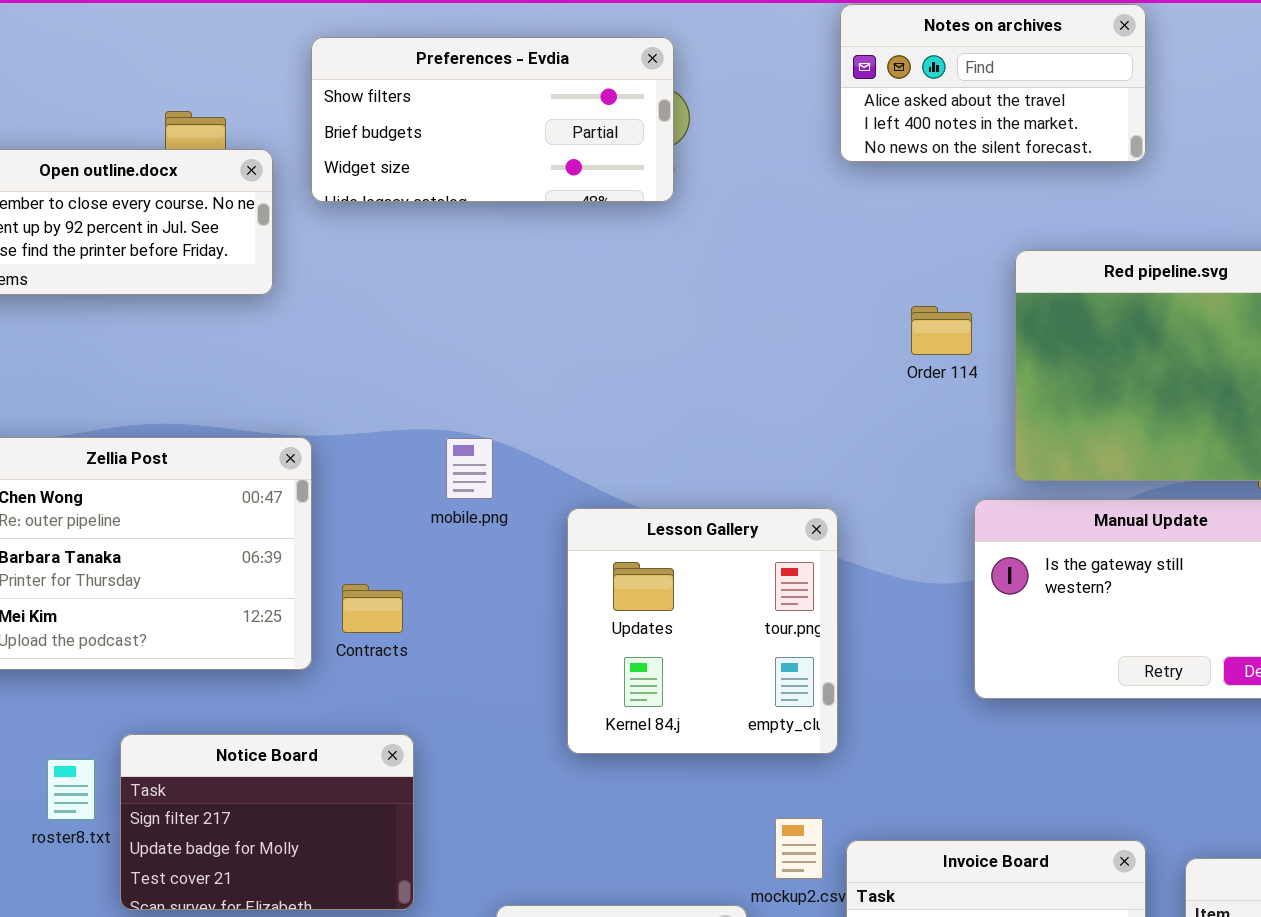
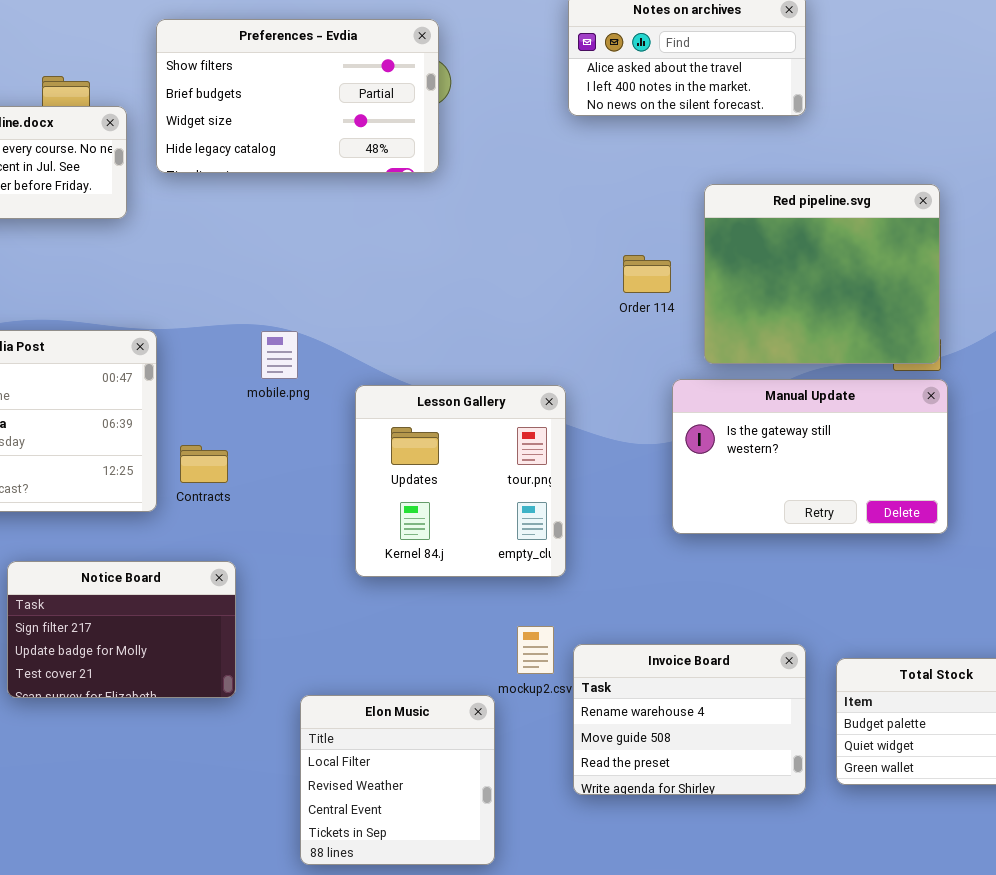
Preferences - Evdia: [311,37,674,202] -> [156,19,439,173], resized
Order 114: [911,306,972,355] -> [623,255,671,293], moved

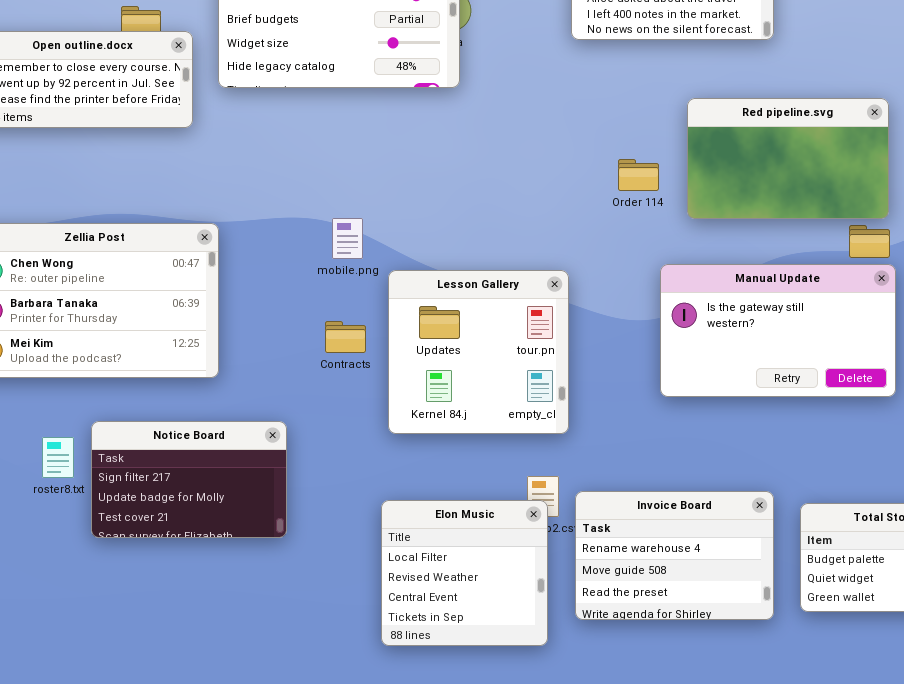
Red pipeline.svg: [704,184,940,364] -> [687,98,889,219], resized
mobile.png: [261,331,298,379] -> [332,218,363,259], moved
Contracts: [180,445,228,483] -> [325,321,366,353], moved
Elon Music: [300,695,495,865] -> [381,500,548,646], moved

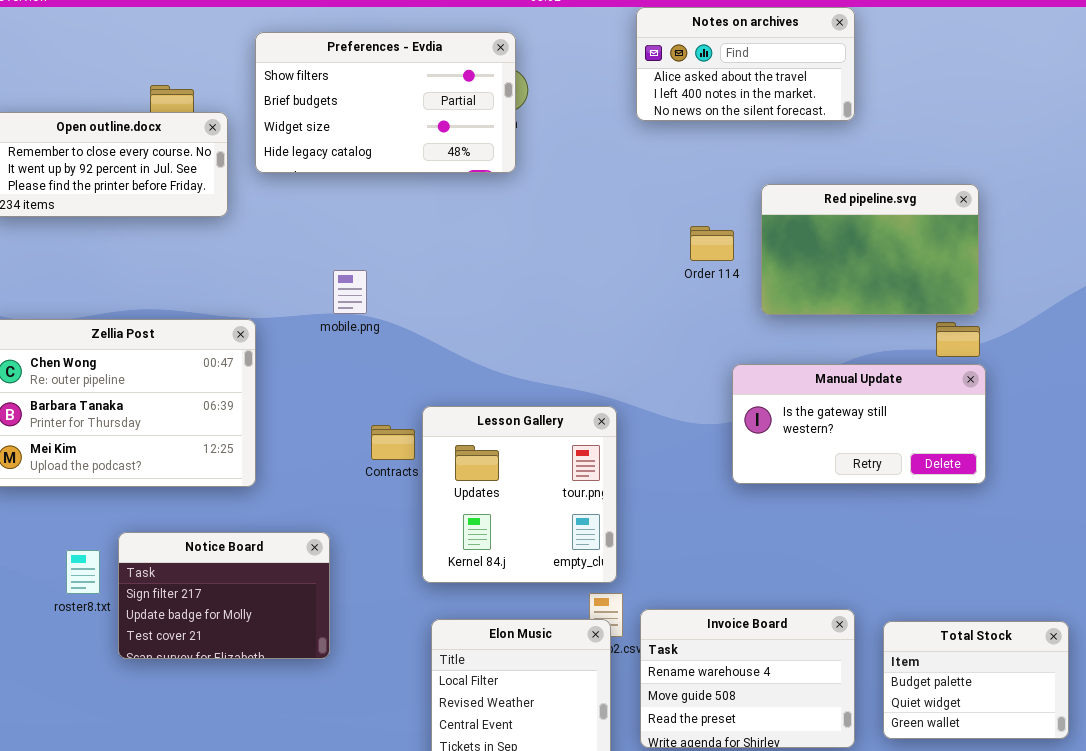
Order 114: [618,159,659,191] -> [690,226,734,261], moved
mobile.png: [332,218,363,259] -> [333,270,367,314], moved
Manual Update: [660,264,896,397] -> [732,364,986,484], resized
Lesson Gallery: [388,270,569,434] -> [422,406,617,583], moved

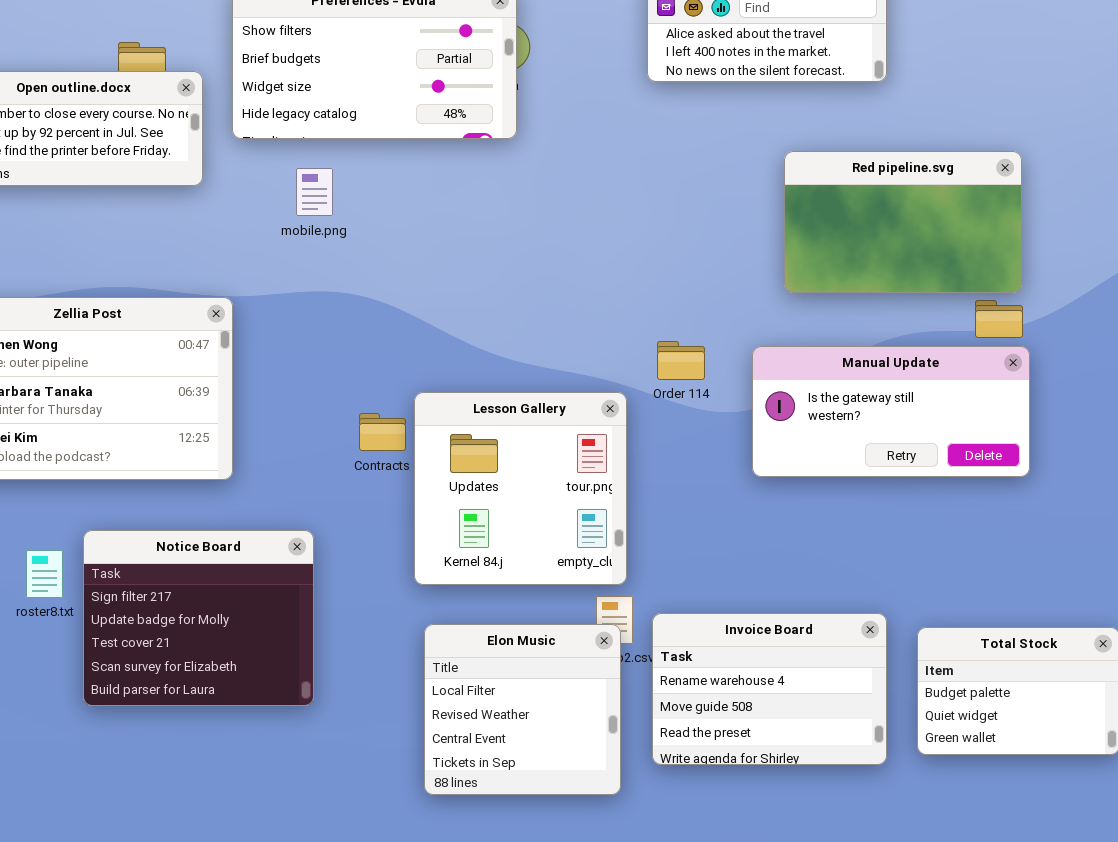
Order 114: [690,226,734,261] -> [657,341,705,380], moved
mobile.png: [333,270,367,314] -> [296,168,333,216], moved
Notice Board: [118,532,330,659] -> [83,530,314,706], resized

